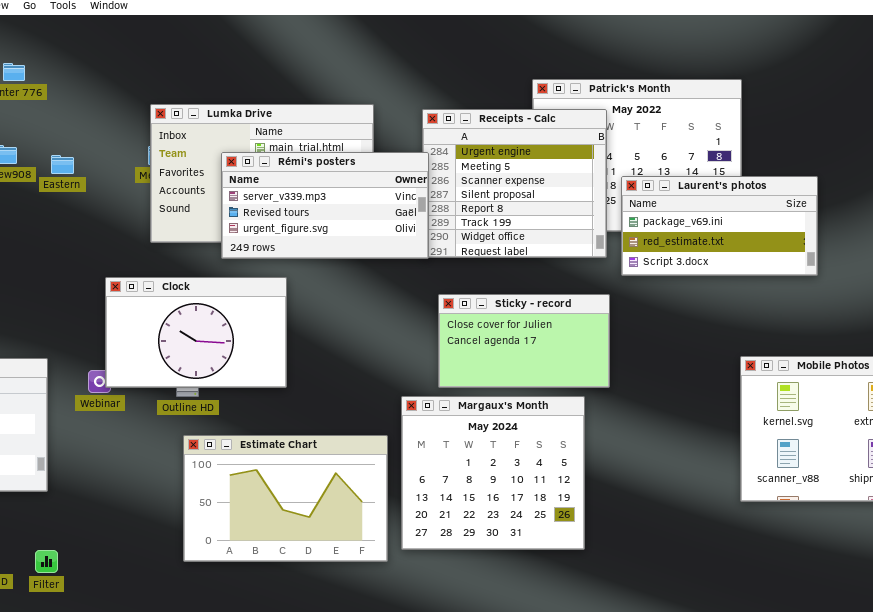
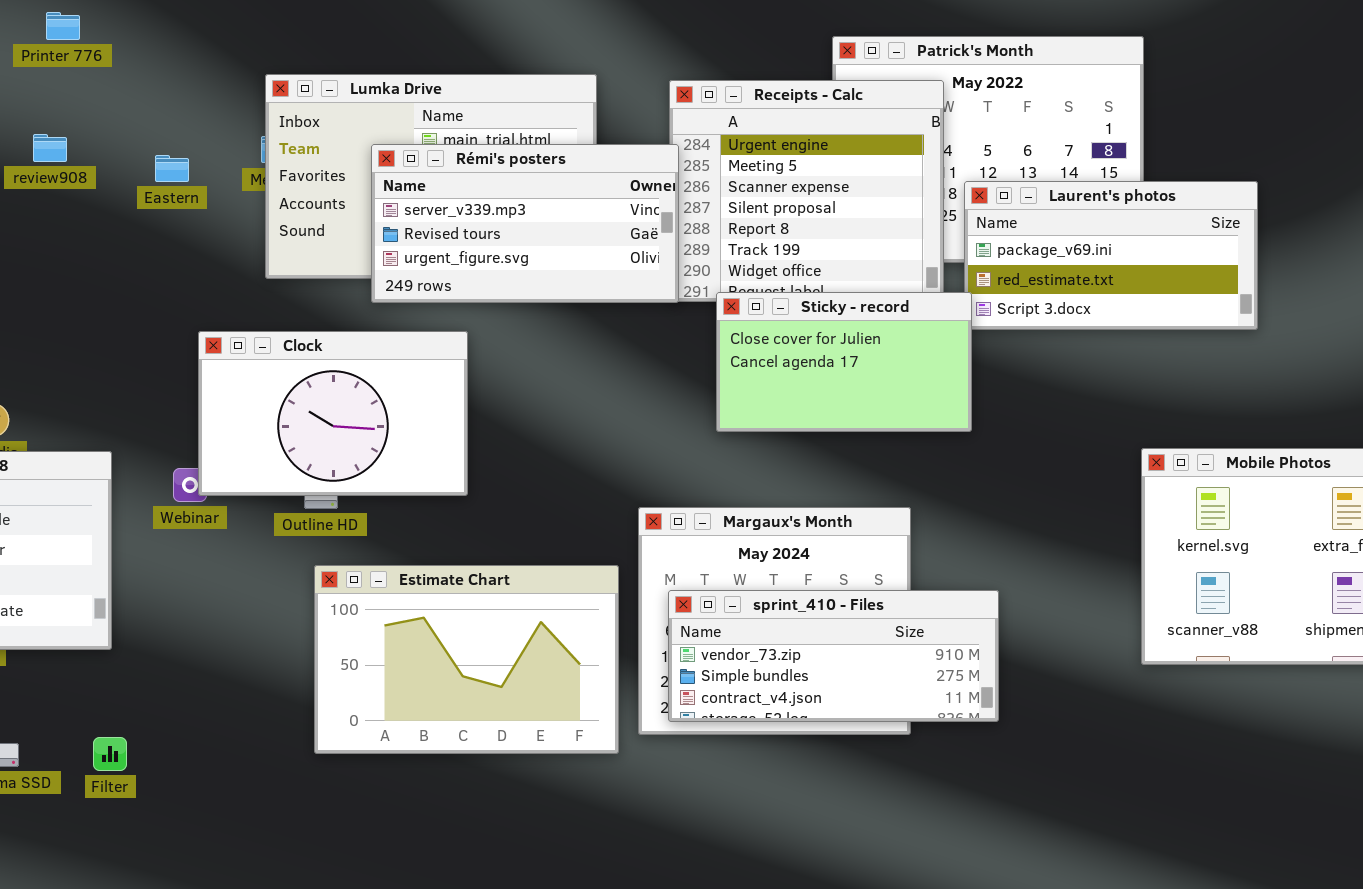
Eastern: [51,155,74,174] -> [155,155,189,182], moved
Sticky - record: [438,294,610,388] -> [716,292,972,432], moved
sprint_410 - Files: none -> [668,590,999,722], opened

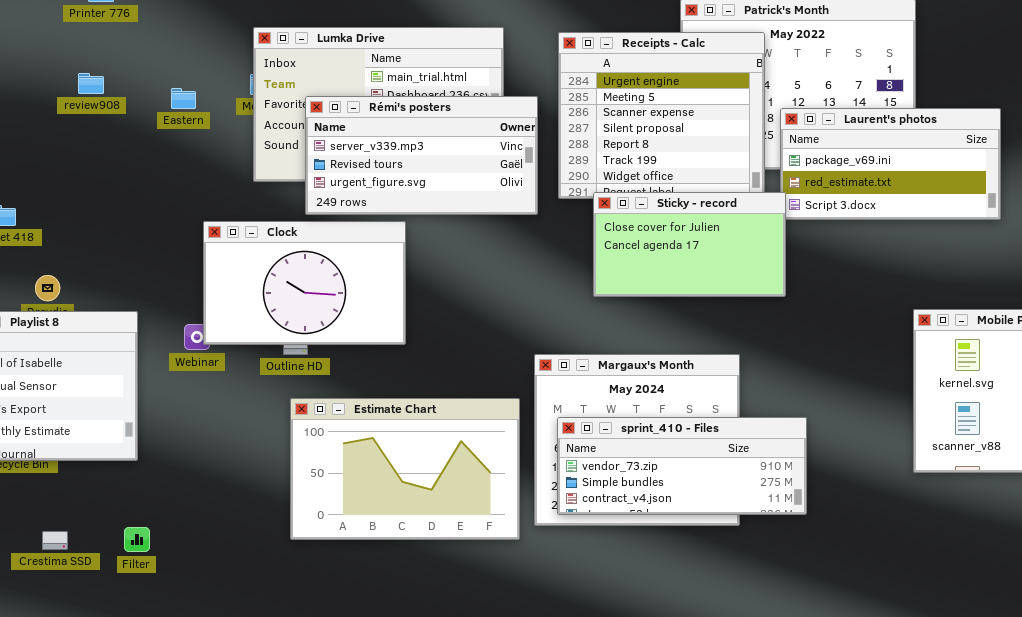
Rémi's posters: [371,144,679,303] -> [305,96,538,215], moved

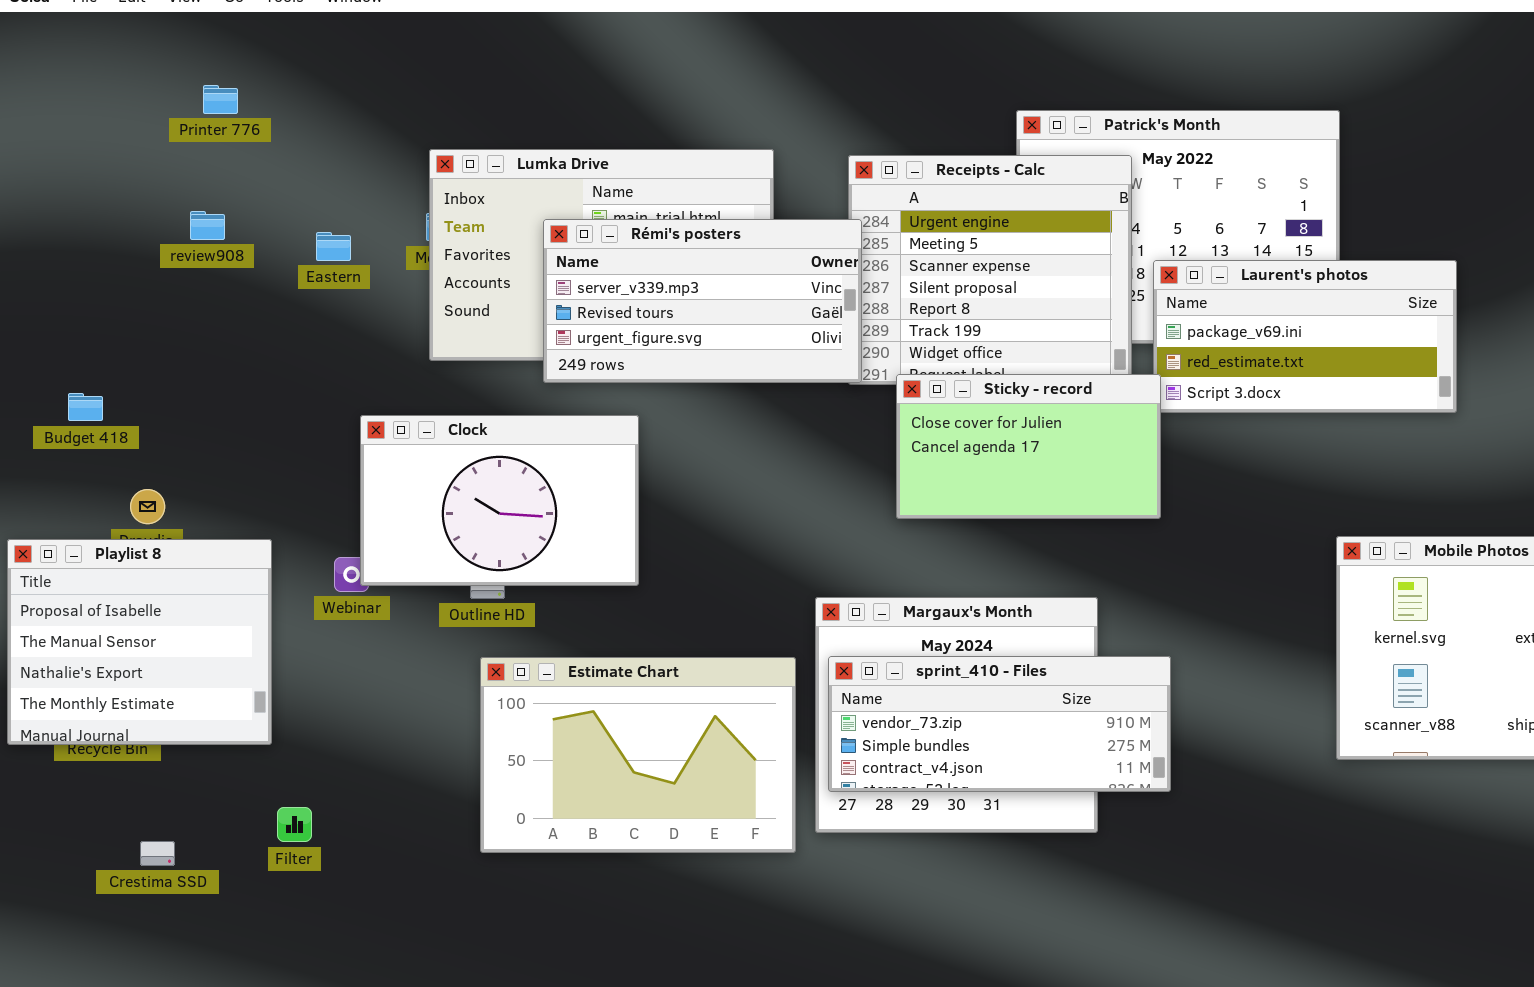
Rémi's posters: [305,96,538,215] -> [543,219,862,383], moved
sprint_410 - Files: [557,417,807,515] -> [828,656,1171,792], moved
Filter: [124,527,150,552] -> [277,807,312,842], moved

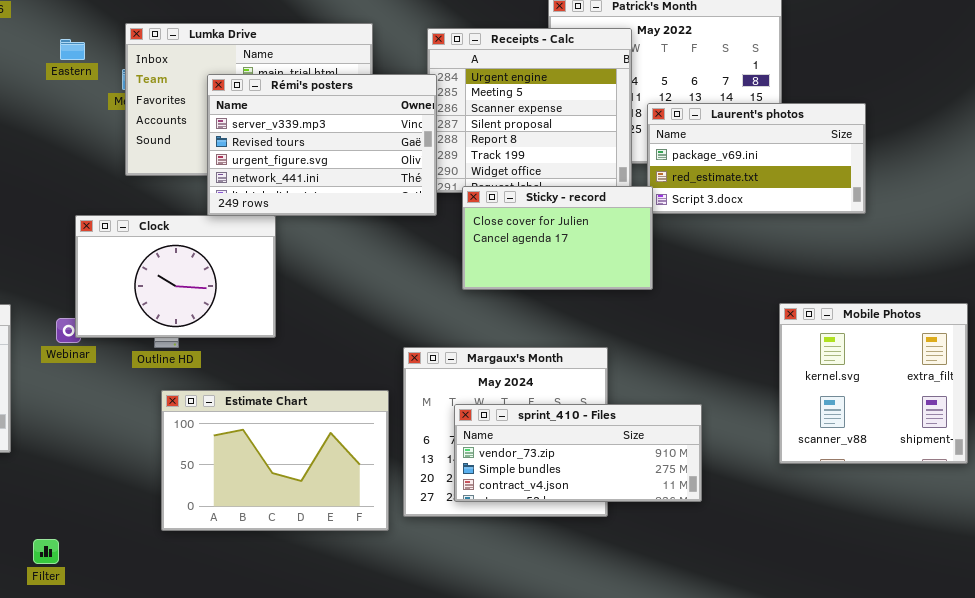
Rémi's posters: [543,219,862,383] -> [207,74,437,216], resized
Eastern: [316,232,351,261] -> [60,39,85,60], moved
sprint_410 - Files: [828,656,1171,792] -> [454,404,702,502], moved
Filter: [277,807,312,842] -> [33,539,59,564], moved

